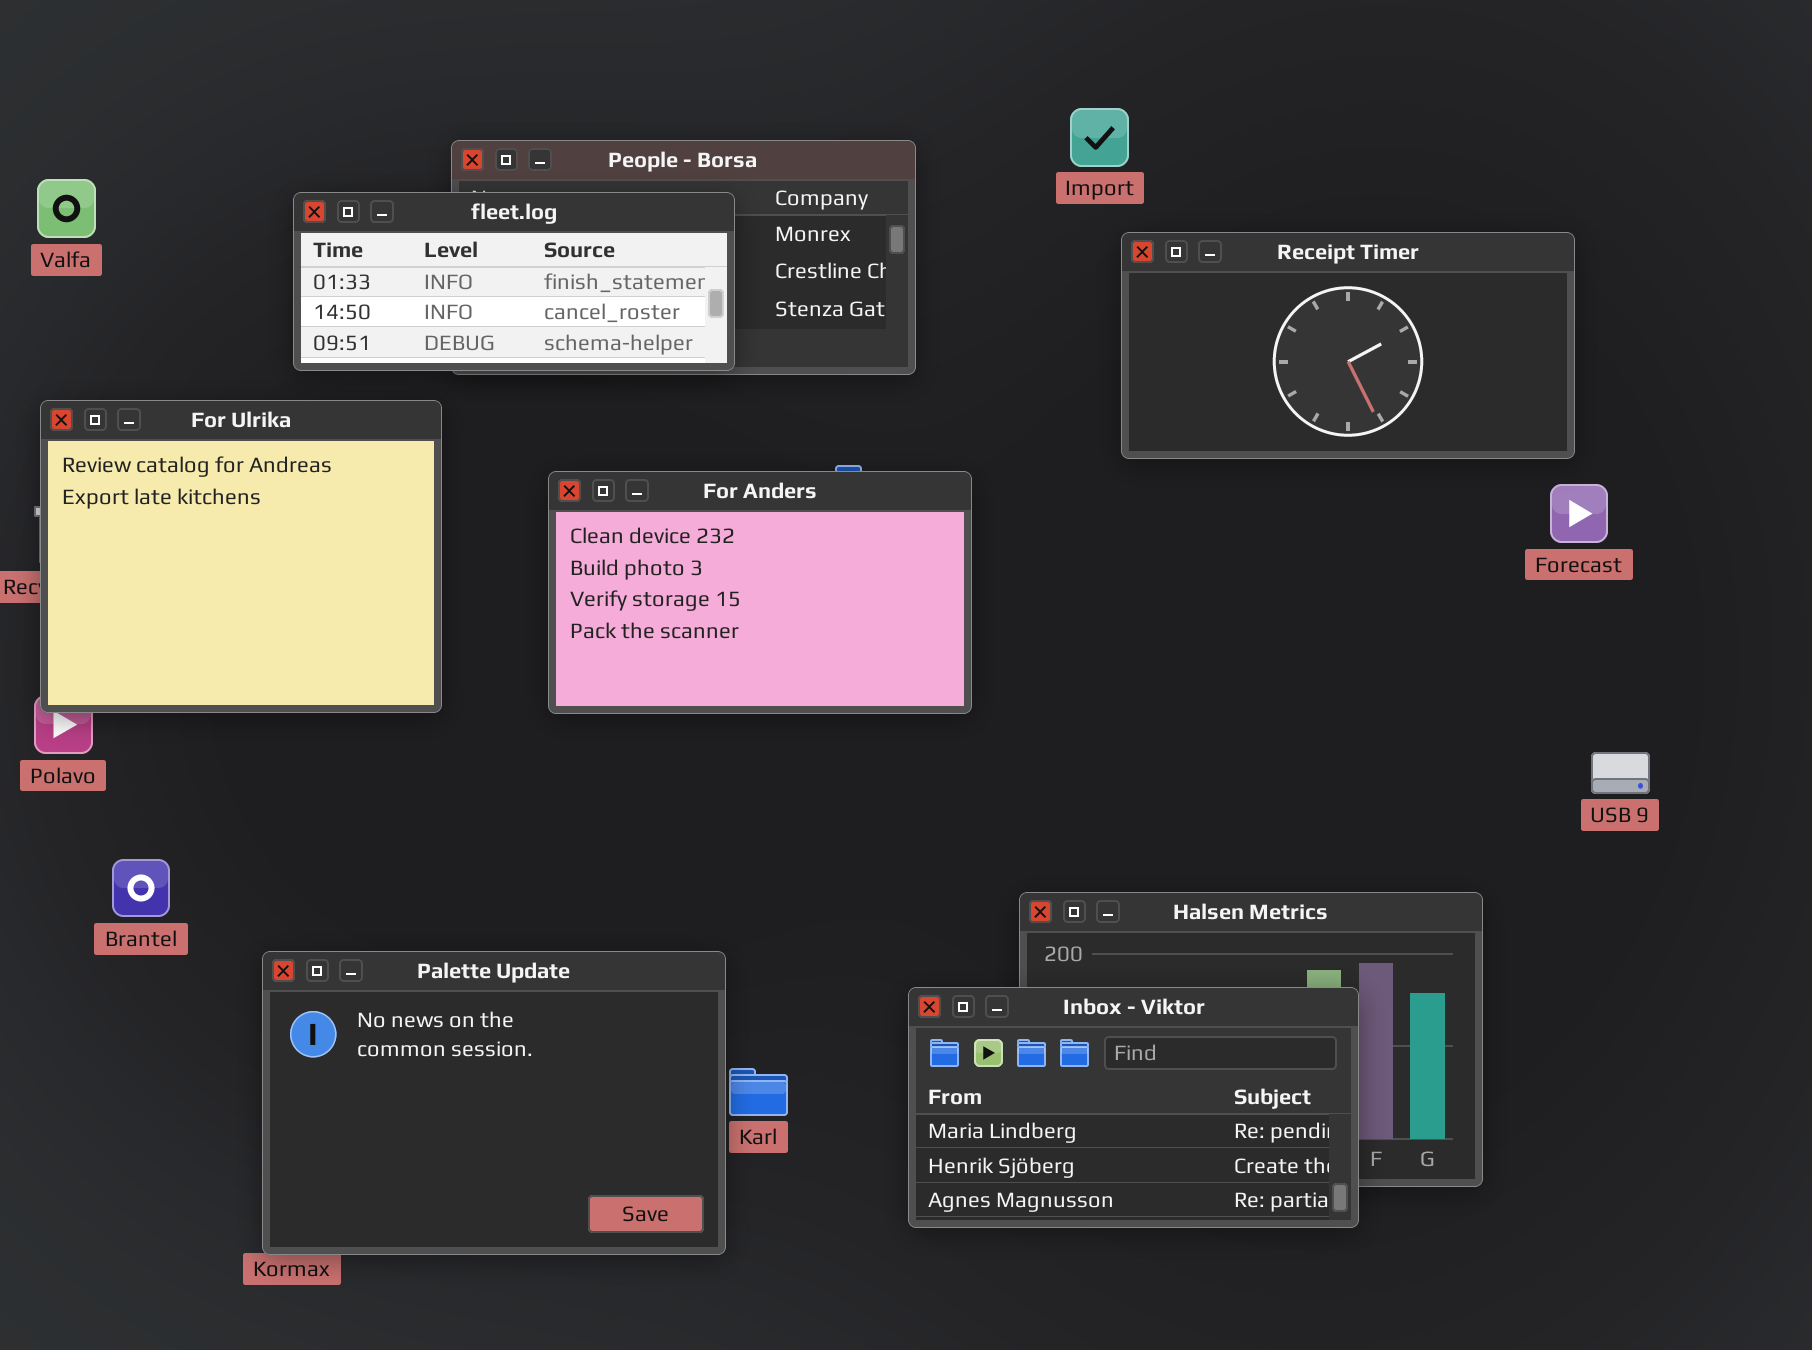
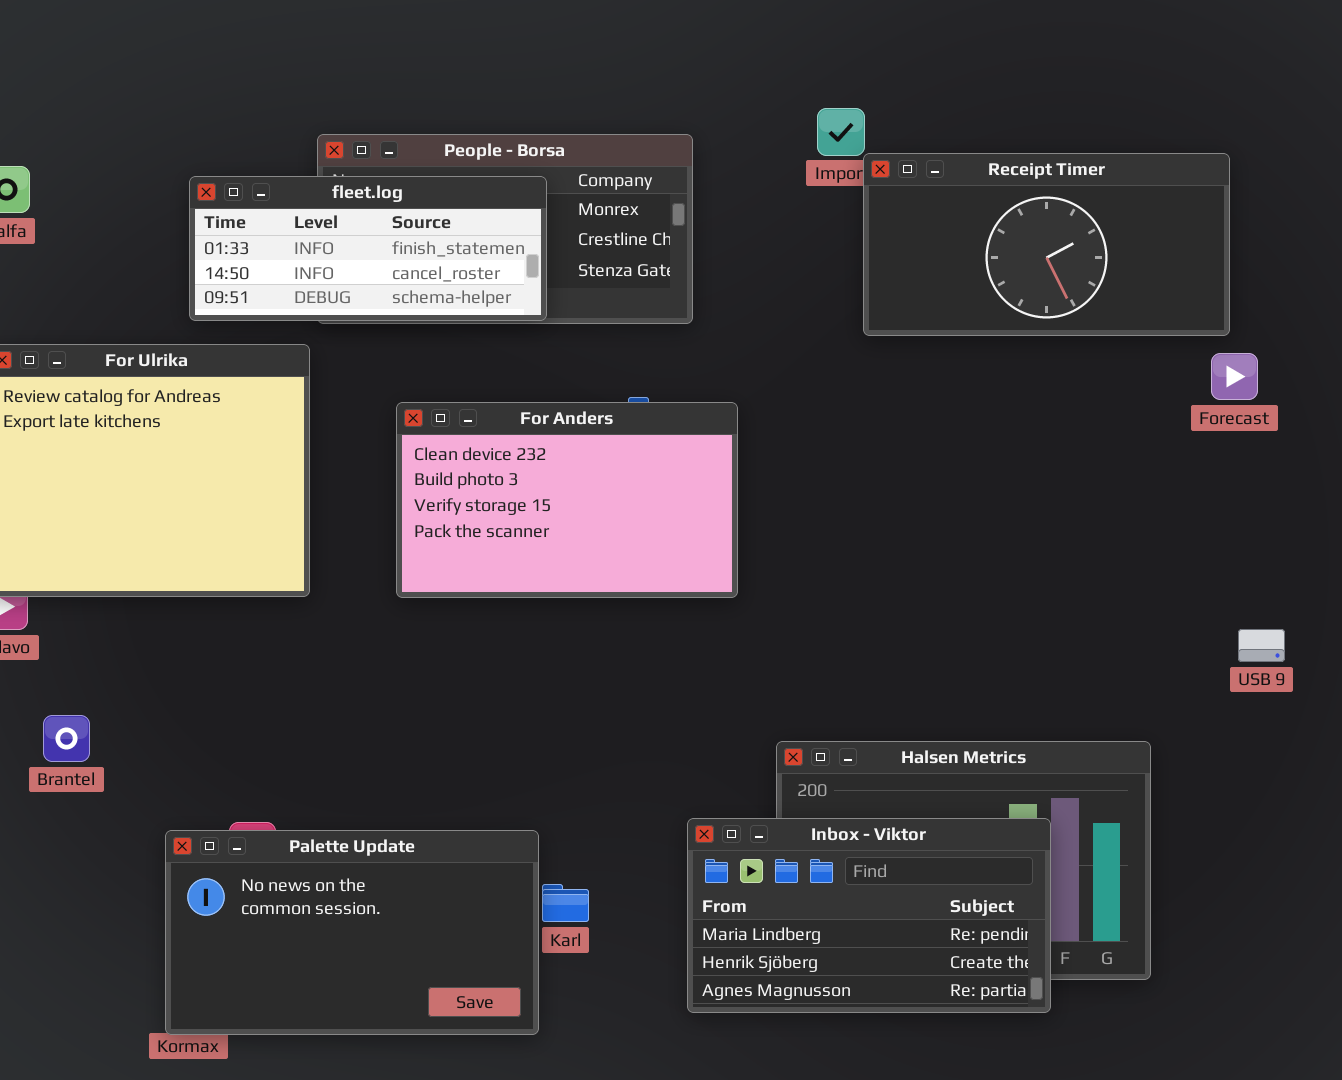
Receipt Timer: [1121,232,1575,459] -> [863,153,1230,336], moved
Forecast: [1550,484,1608,543] -> [1211,353,1258,400], moved
Palette Update: [262,951,726,1255] -> [165,830,539,1035], resized

